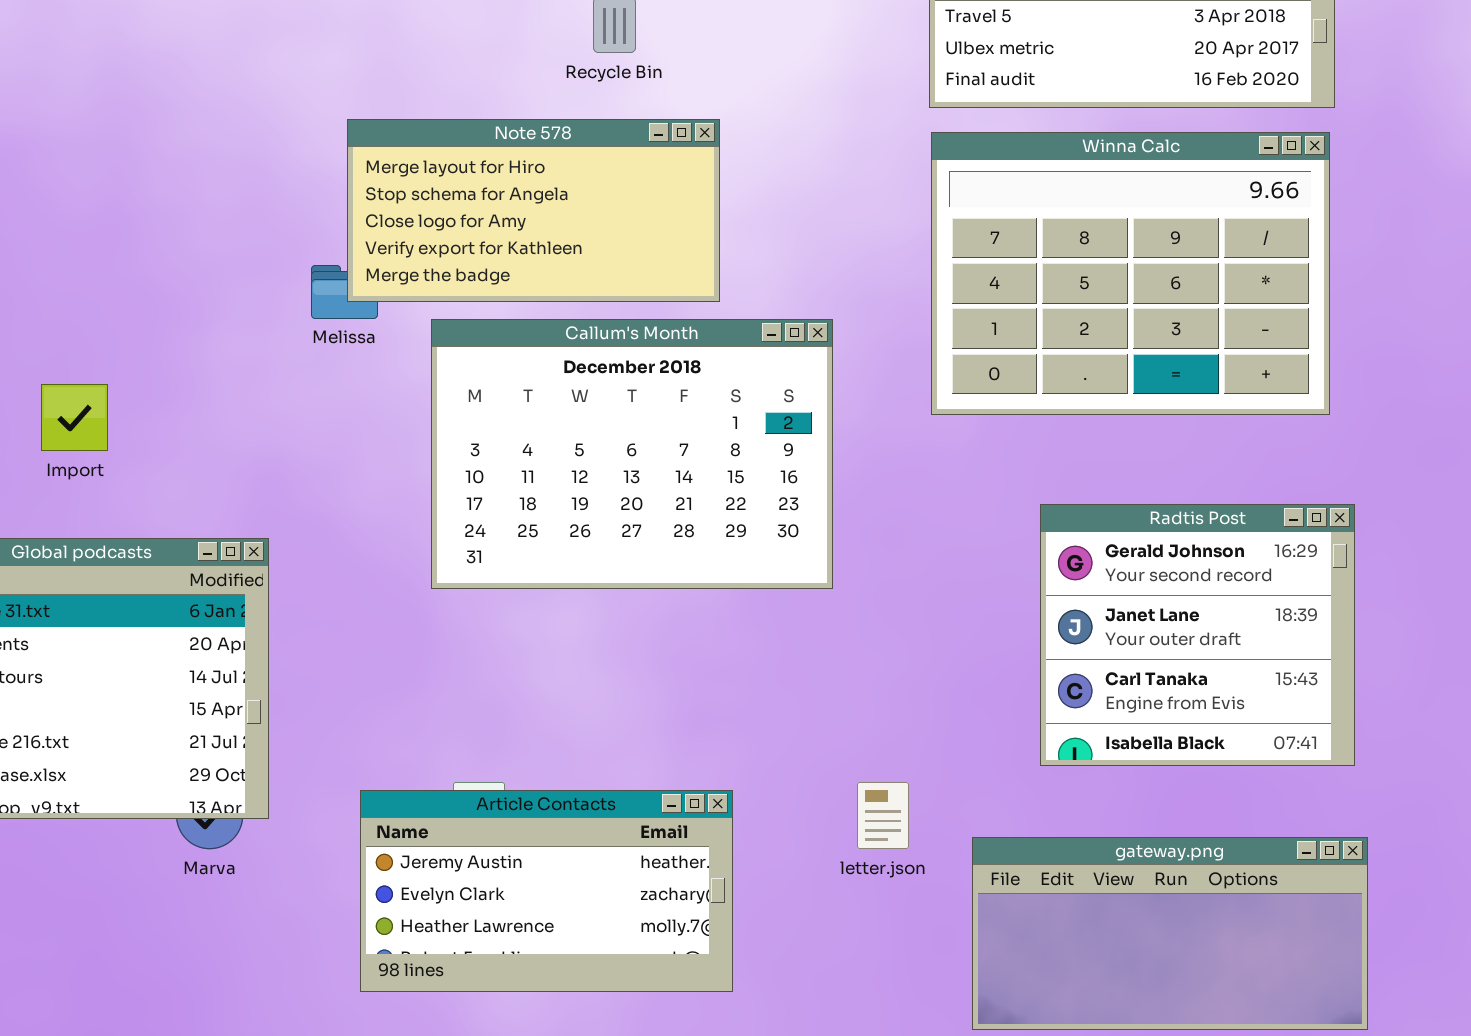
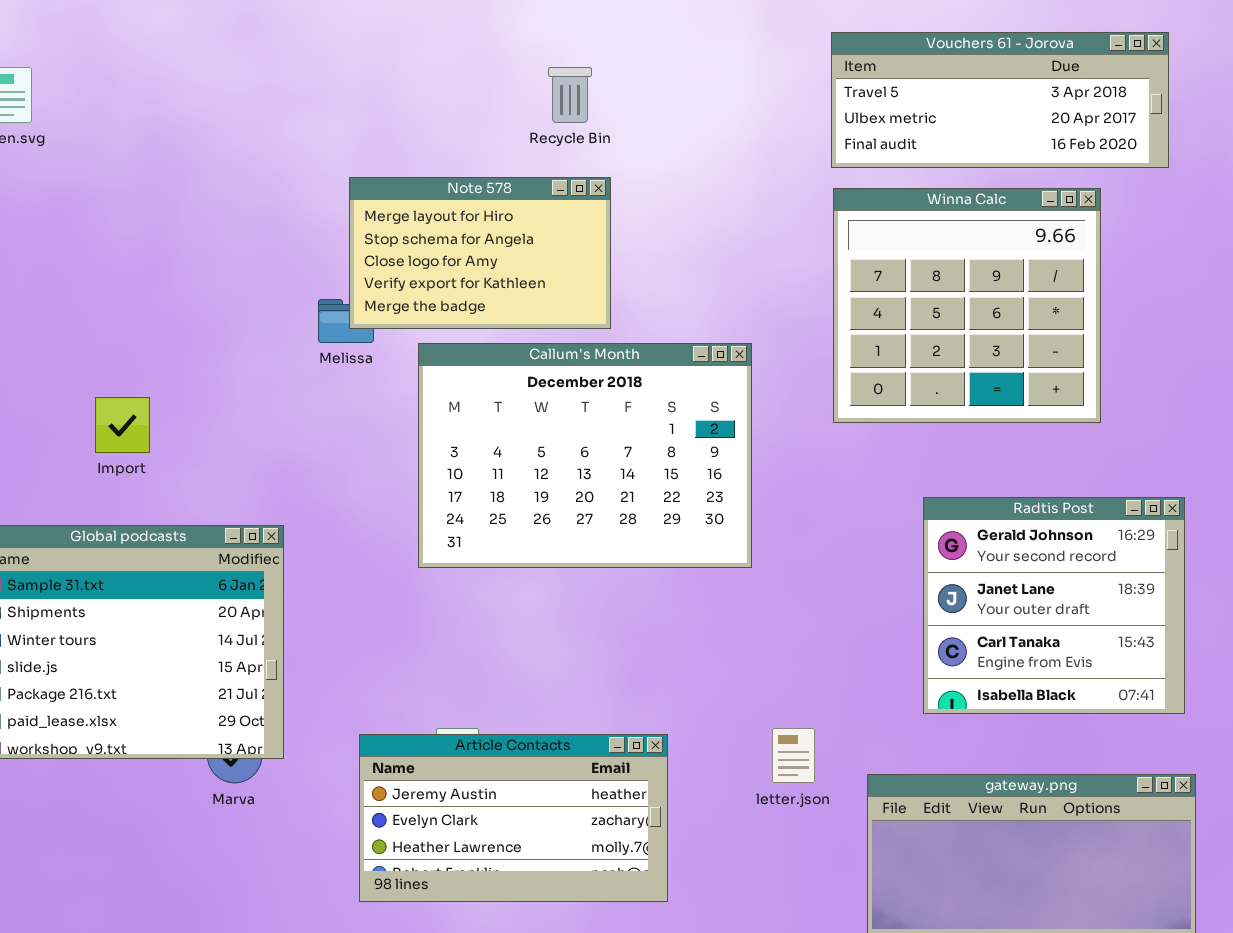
Note 578: [347,119,720,302] -> [349,177,611,329], resized
Winna Calc: [931,132,1330,415] -> [833,188,1101,423], resized

